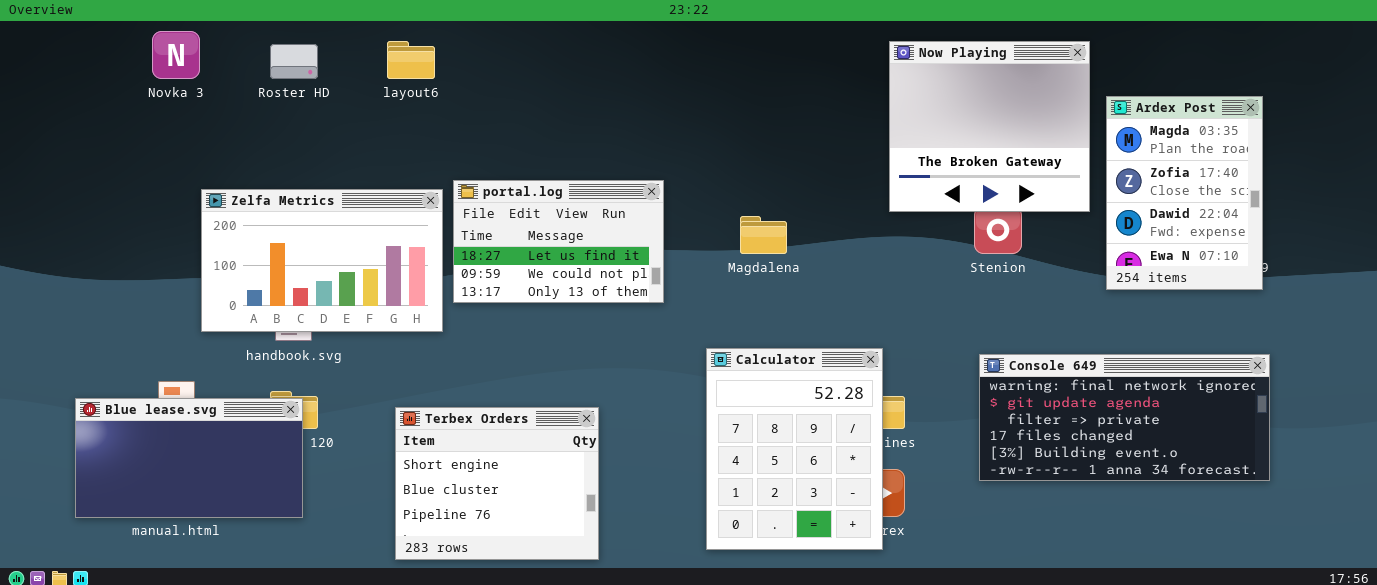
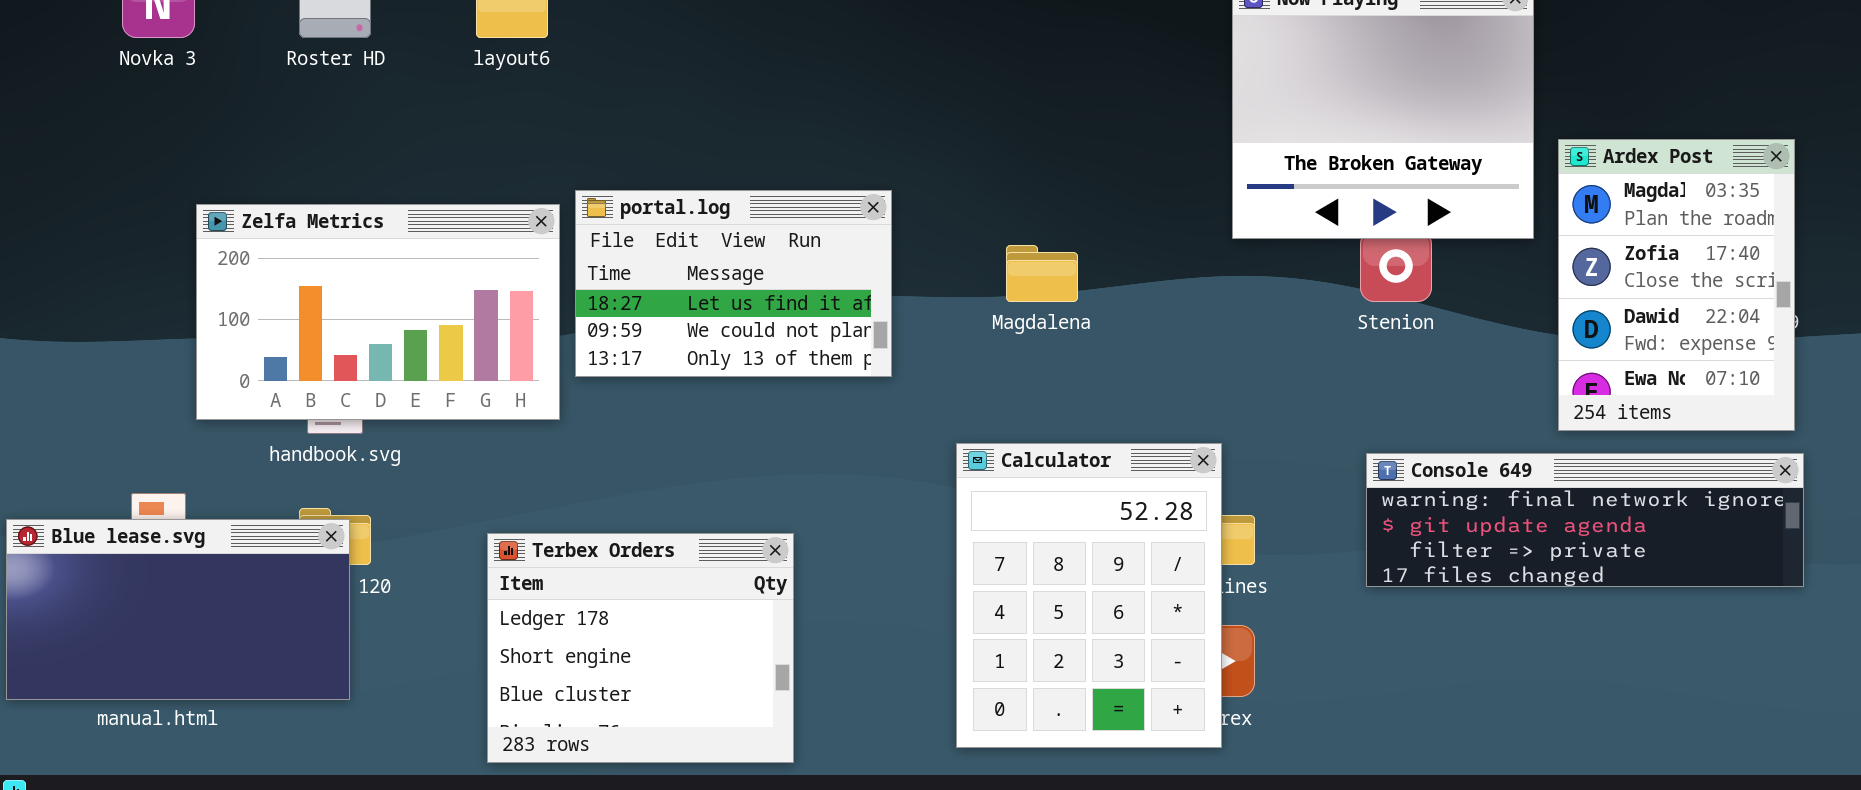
Ardex Post: [1106,96,1263,290] -> [1558,139,1795,431], moved
Console 649: [979,354,1270,481] -> [1366,453,1804,587], resized
Terbex Orders: [395,407,599,560] -> [487,533,794,763], scrolled up 1 row

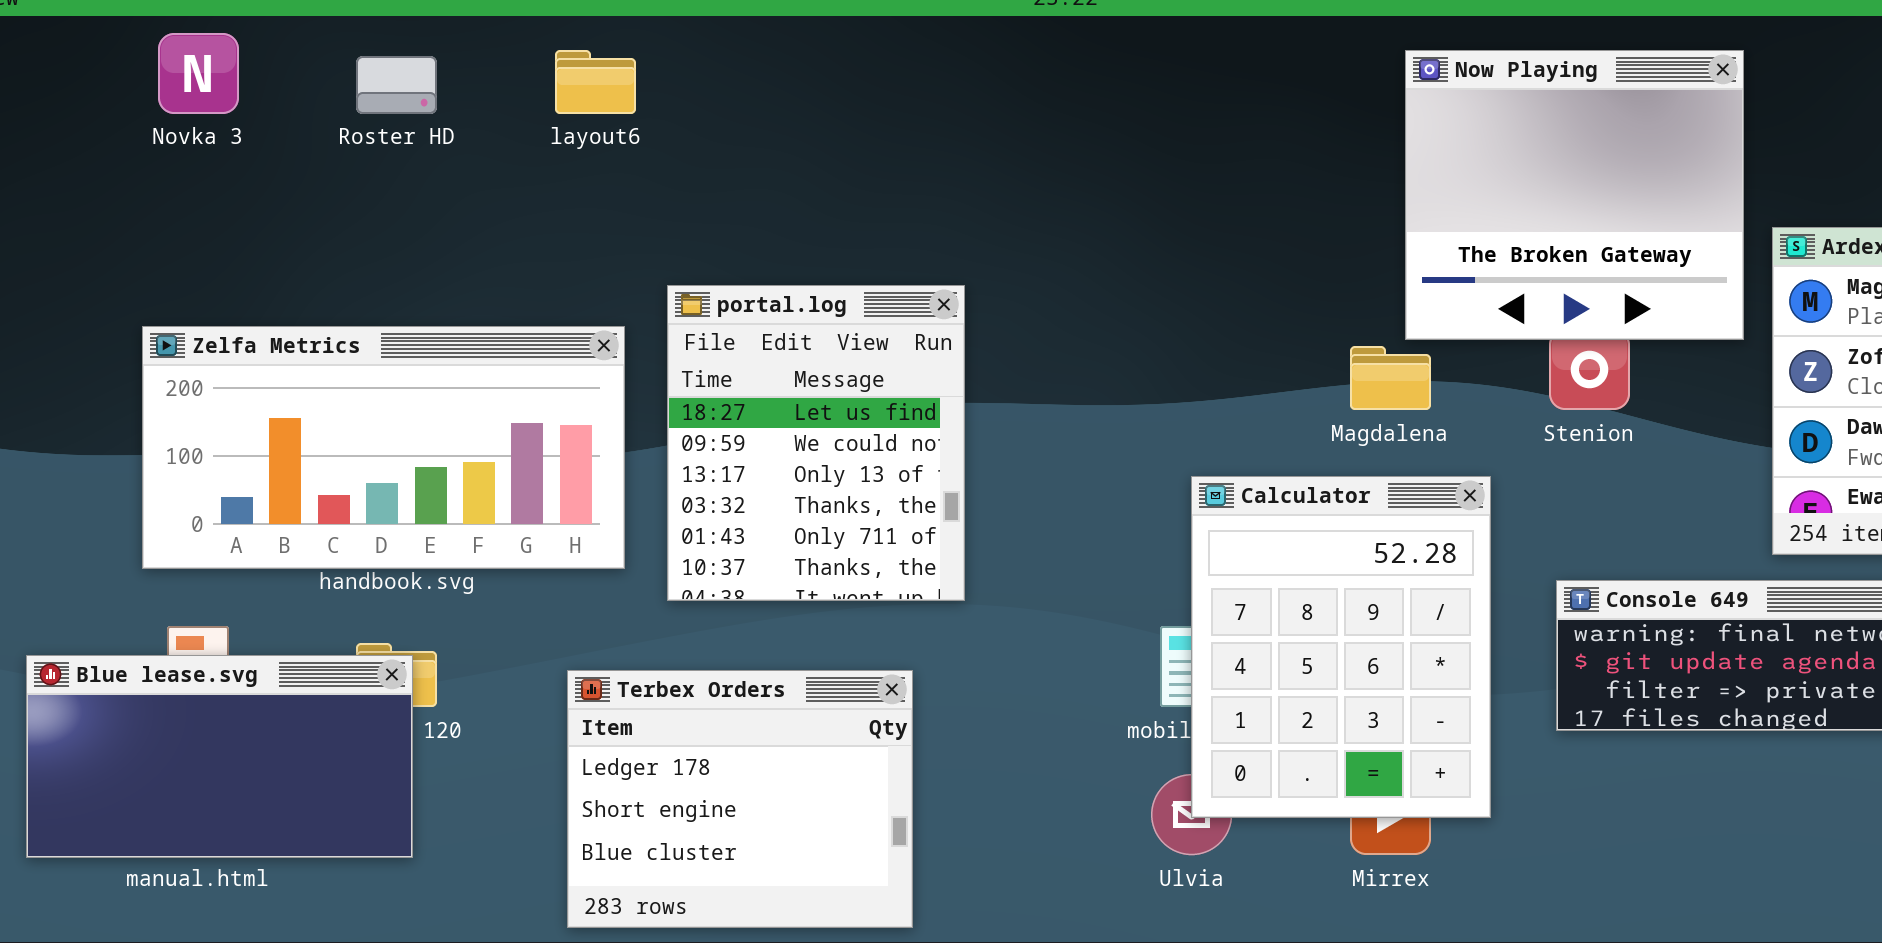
portal.log: [575,190,892,377] -> [667,285,965,601], resized
Zelfa Metrics: [196,204,560,420] -> [142,326,625,569], moved, resized
Magdalena: [1006,245,1078,302] -> [1350,346,1431,410], moved
Calculator: [956,443,1222,748] -> [1191,476,1491,818], moved

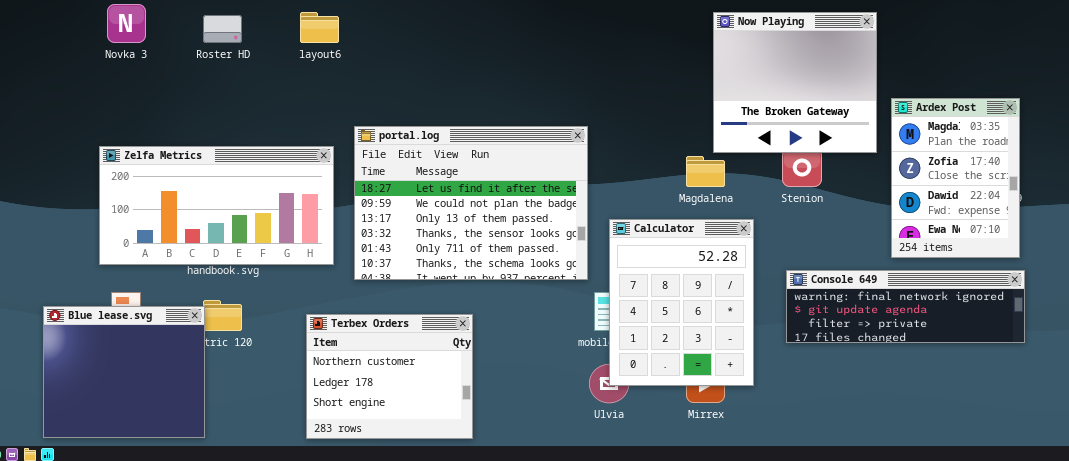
portal.log: [667,285,965,601] -> [354,126,588,280], resized
Blue lease.svg: [26,655,413,858] -> [43,306,205,438], resized
Terbex Orders: [567,670,913,928] -> [306,314,473,439], scrolled up 1 row

